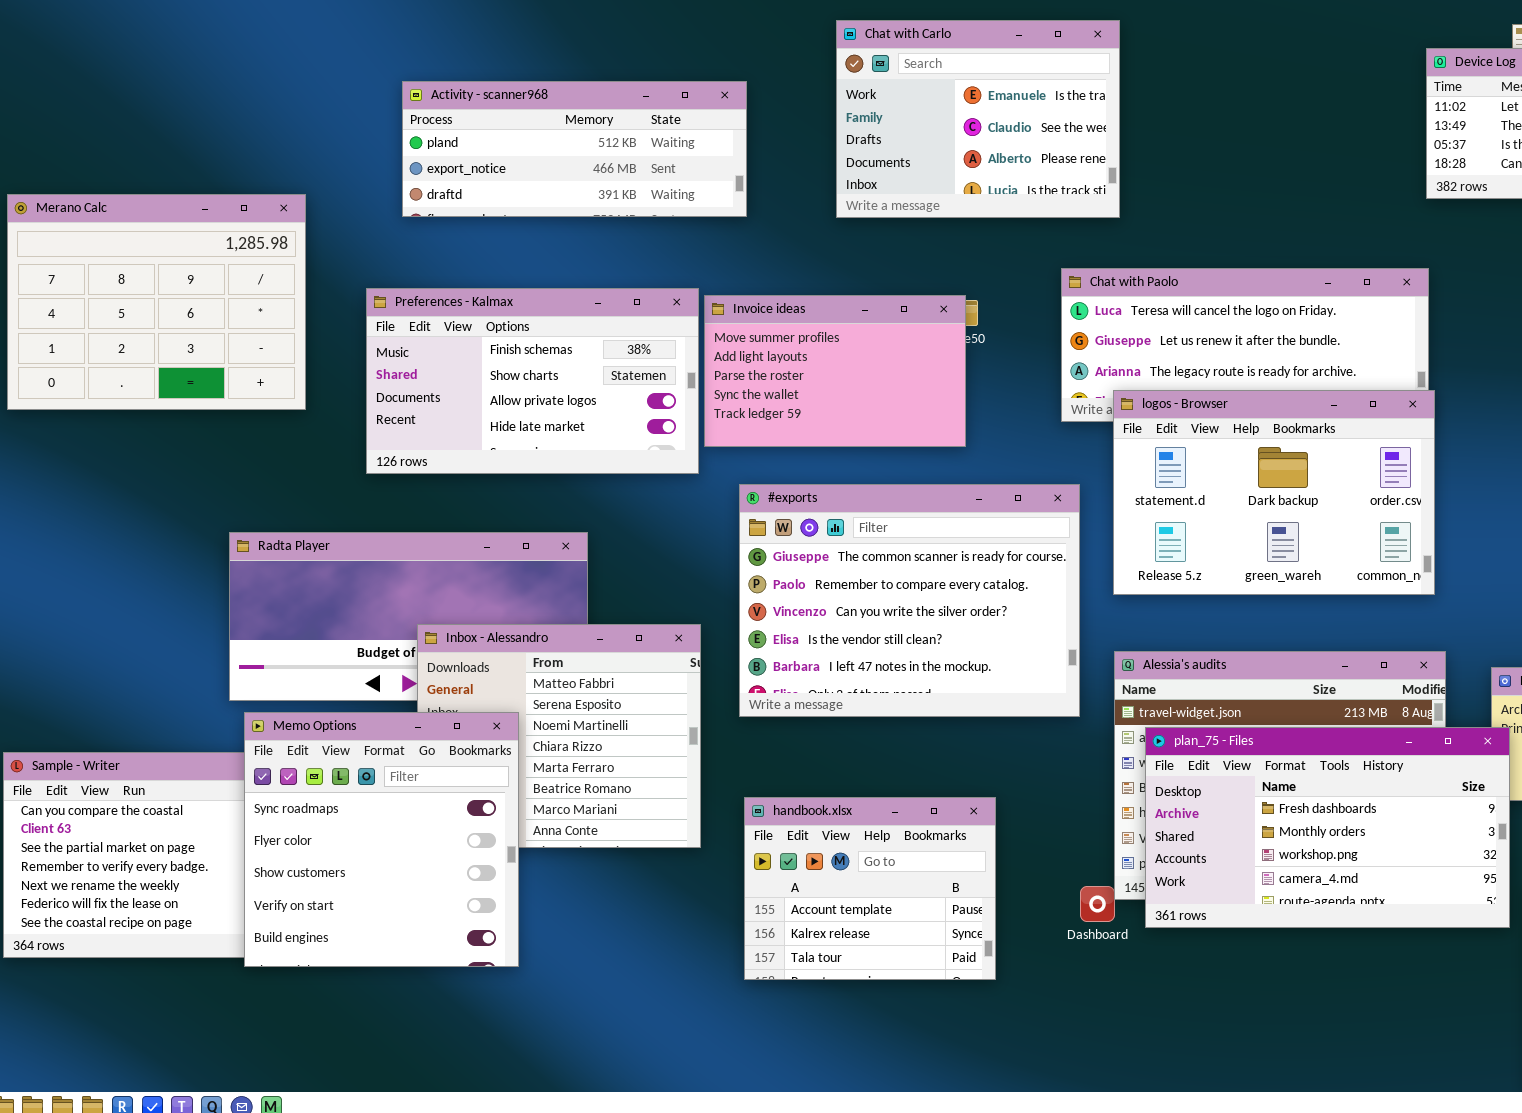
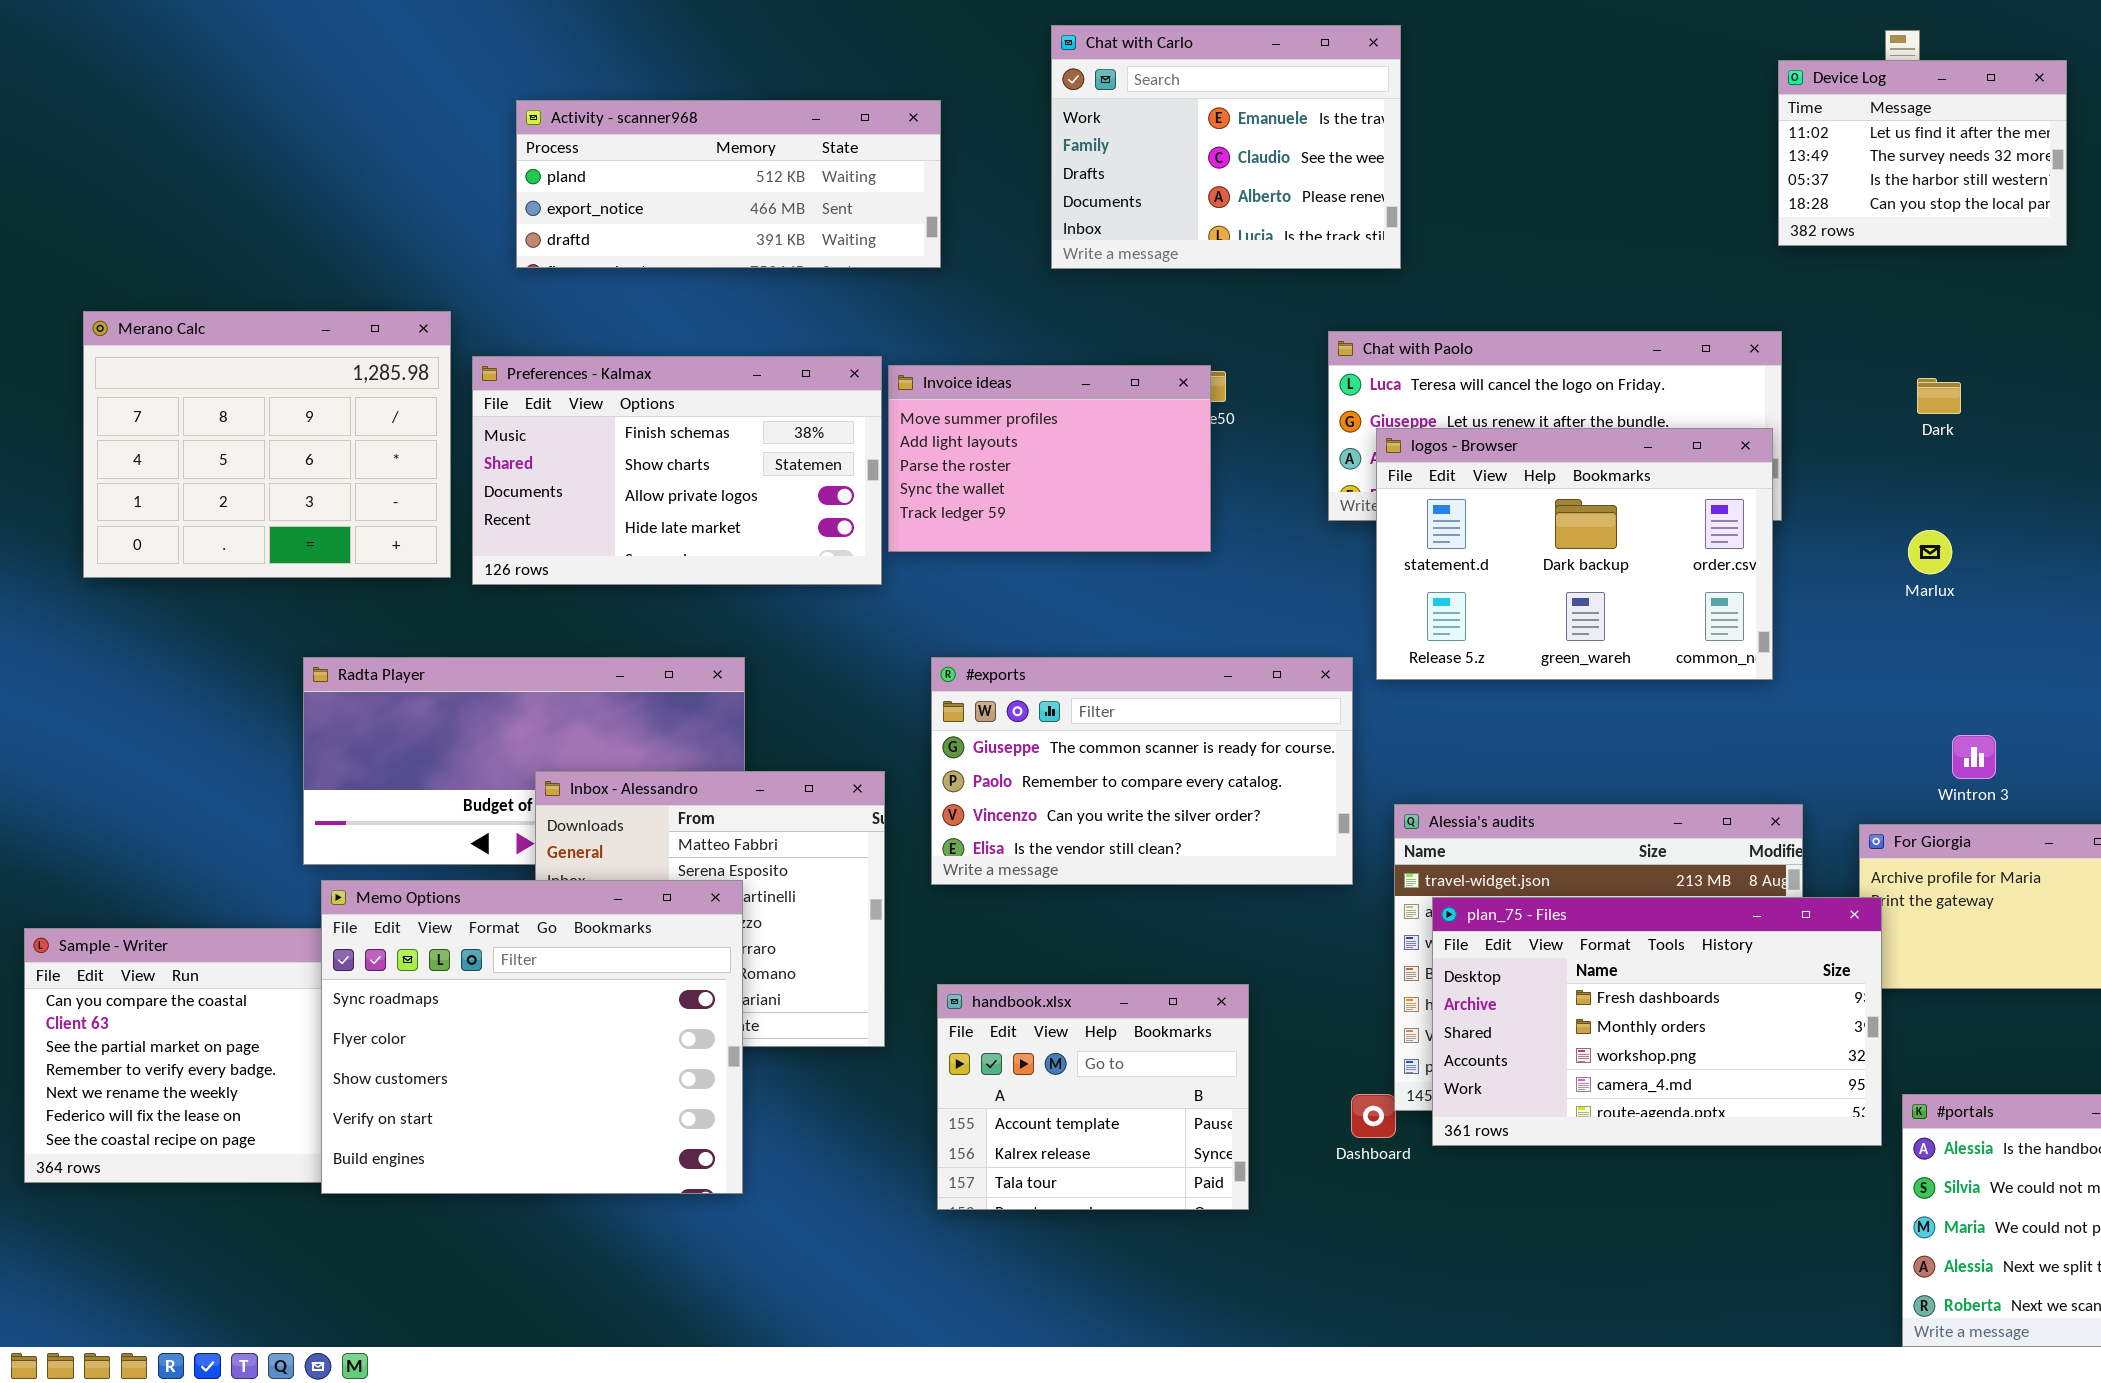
Merano Calc: [7,194,306,410] -> [83,311,451,578], moved
logos - Browser: [1113,390,1435,595] -> [1376,428,1773,680], moved
#exports: [739,484,1080,717] -> [931,657,1353,885], resized
Memo Options: [244,712,519,967] -> [321,880,743,1194], resized

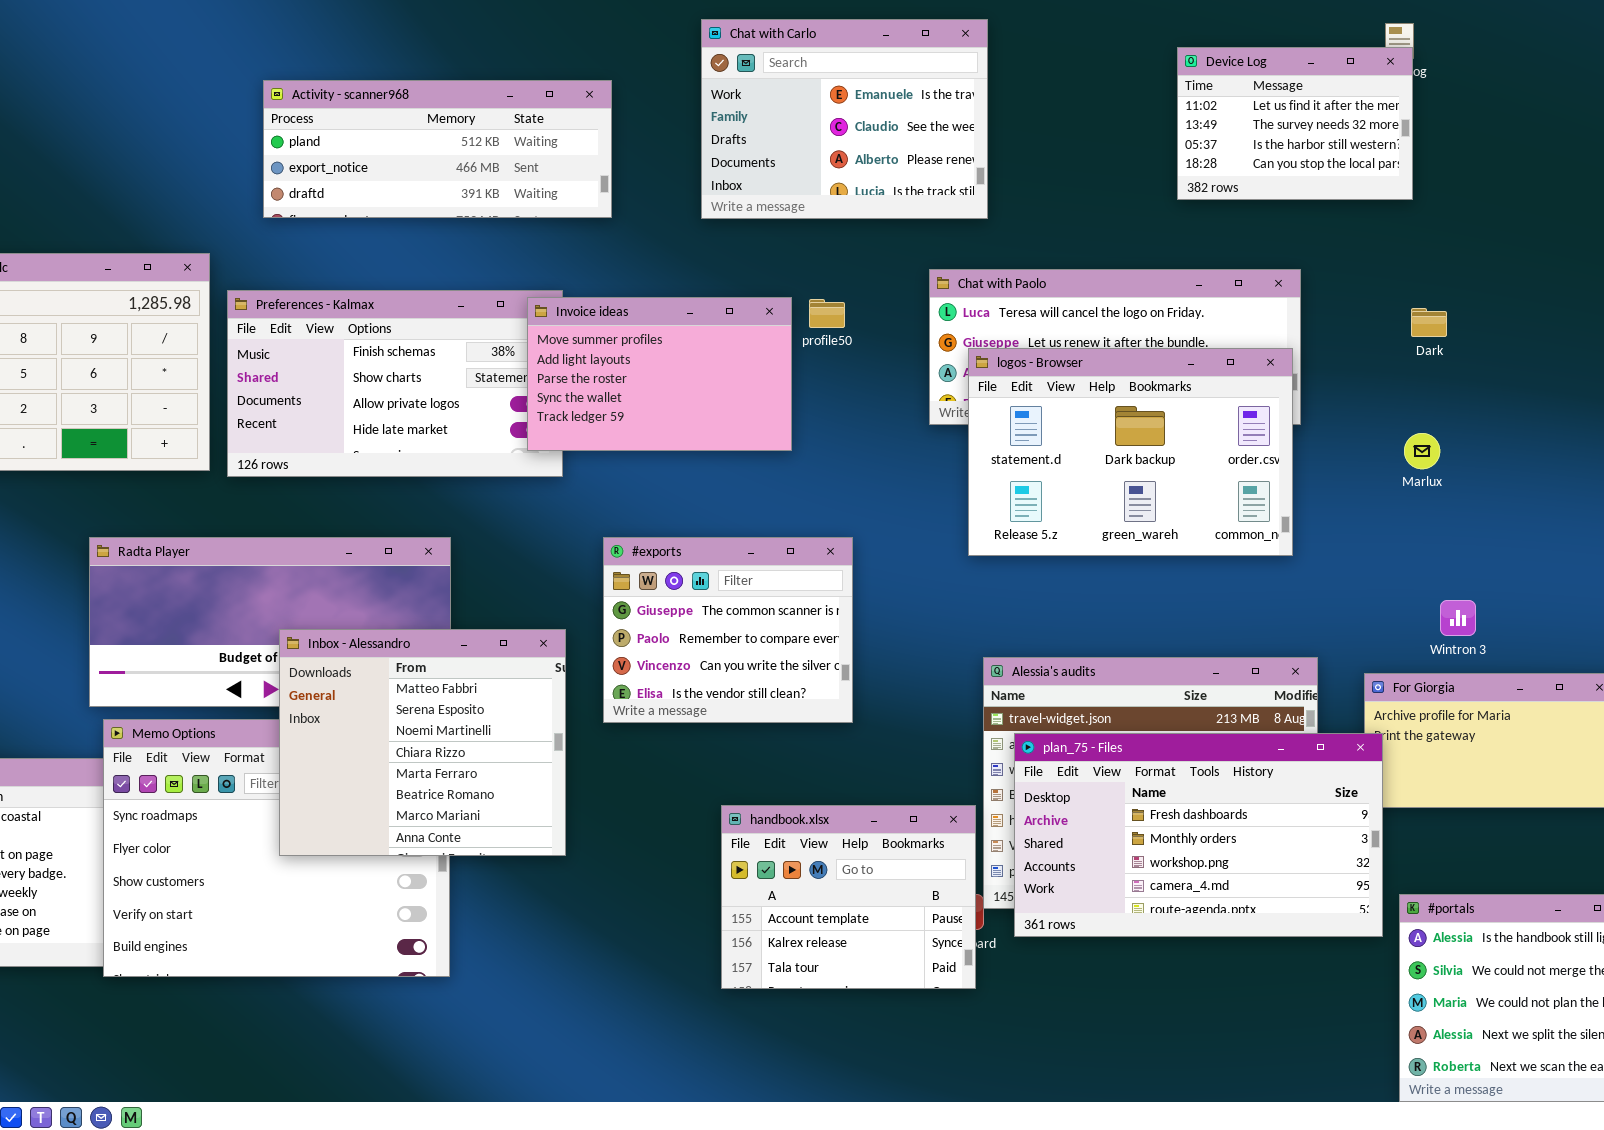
Device Log: [1778,60,2067,246] -> [1177,47,1413,200], moved
Invoice ideas: [888,365,1211,552] -> [527,297,792,451], moved
#exports: [931,657,1353,885] -> [603,537,853,723], resized
Inbox - Alessandro: [535,771,885,1047] -> [279,629,566,856], raised
handbook.xlsx: [937,984,1249,1210] -> [721,805,976,989], moved

